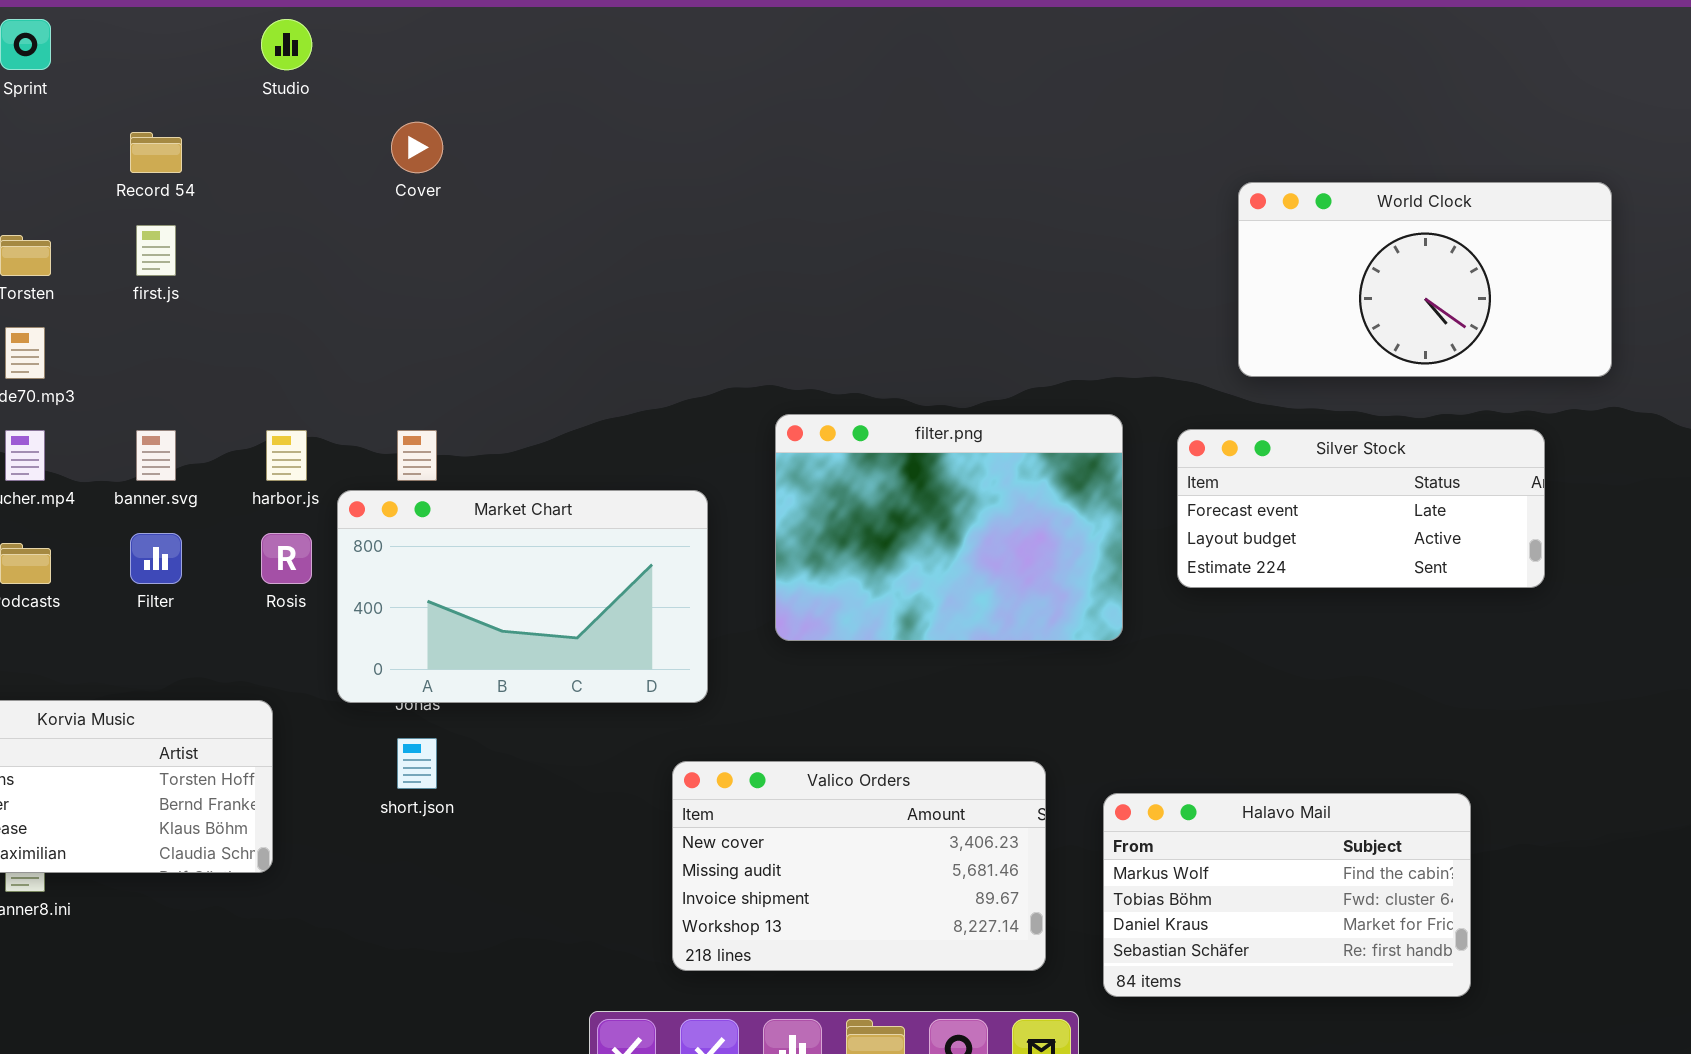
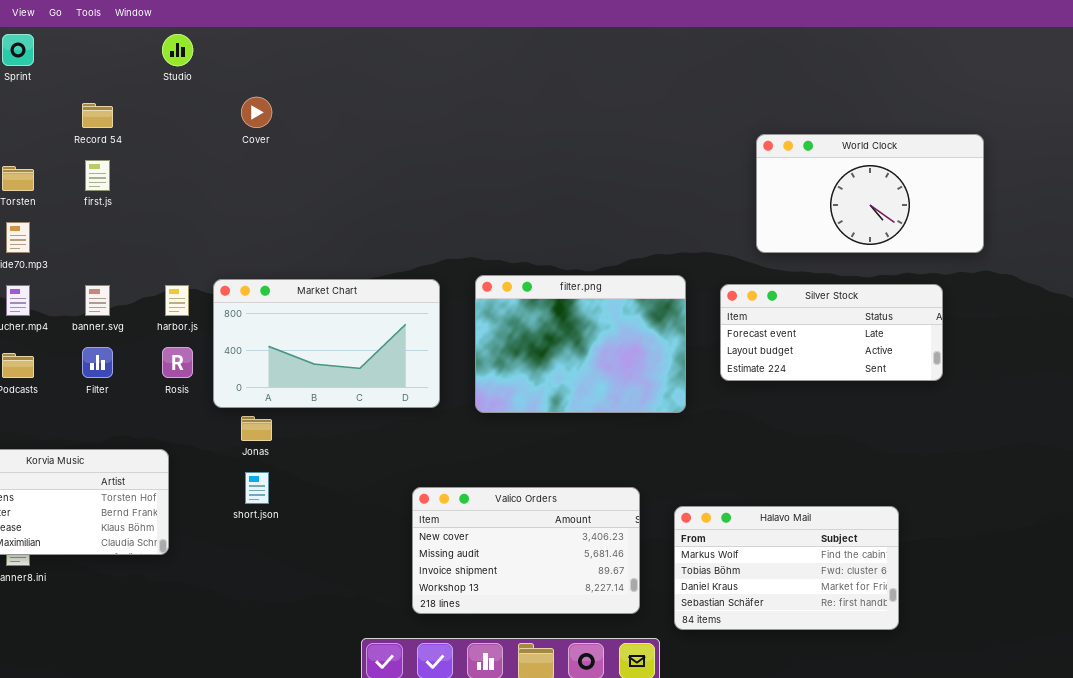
Market Chart: [337,490,708,703] -> [213,279,440,408], moved

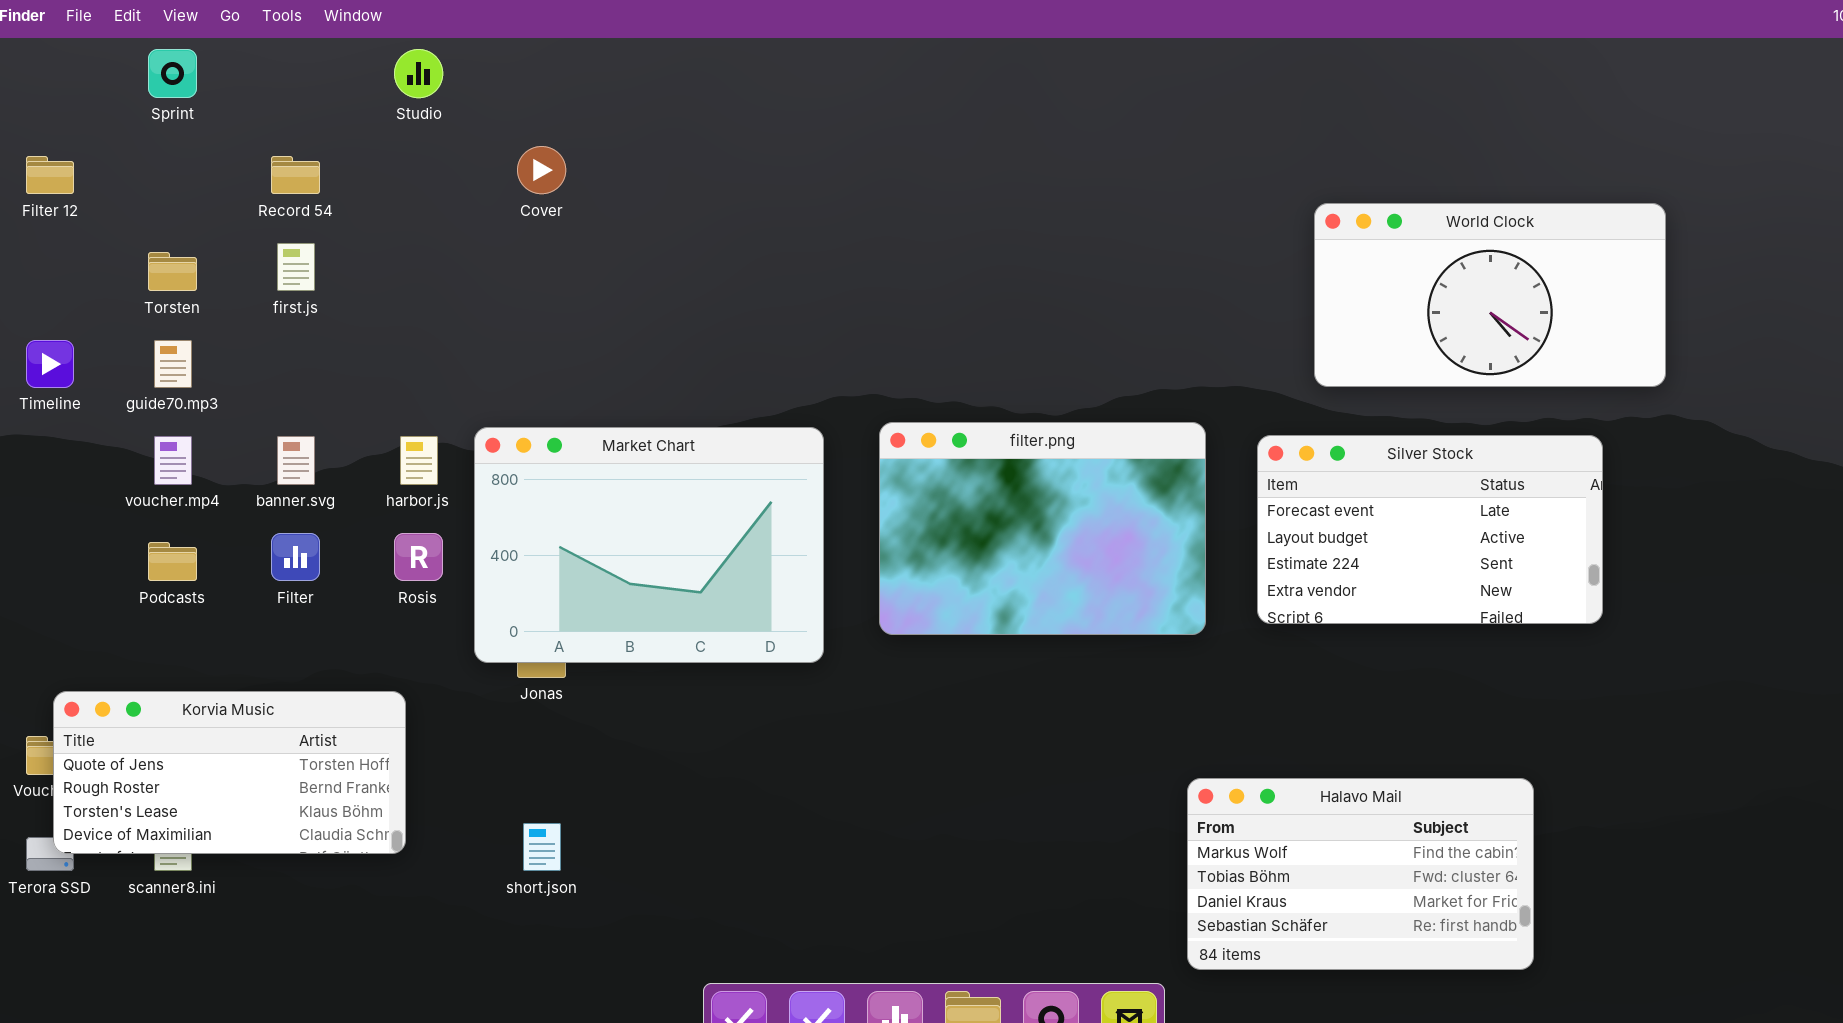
Market Chart: [213,279,440,408] -> [474,427,824,663], resized
Silver Stock: [720,284,943,381] -> [1257,435,1603,624], resized
short.json: [245,472,269,504] -> [523,823,561,871], moved
Valico Orders: [412,487,640,614] -> none, closed

